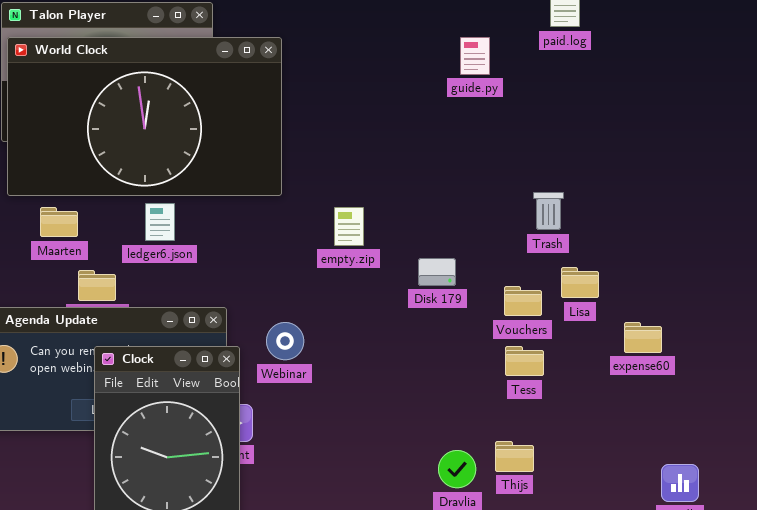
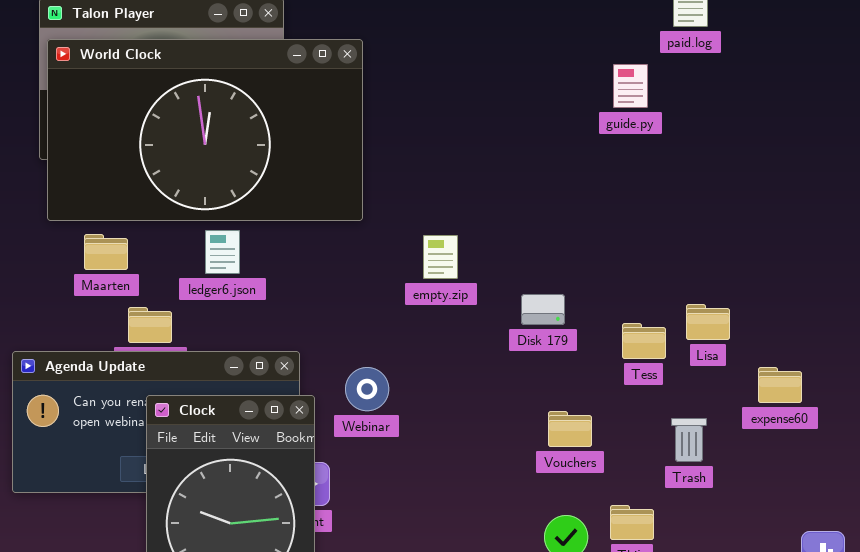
guide.py: [460,37,490,75] -> [613,64,648,108], moved
Trash: [533,192,564,230] -> [671,418,707,462], moved
Vouchers: [504,286,542,316] -> [548,411,592,447], moved
Tess: [505,346,544,376] -> [622,323,666,359], moved

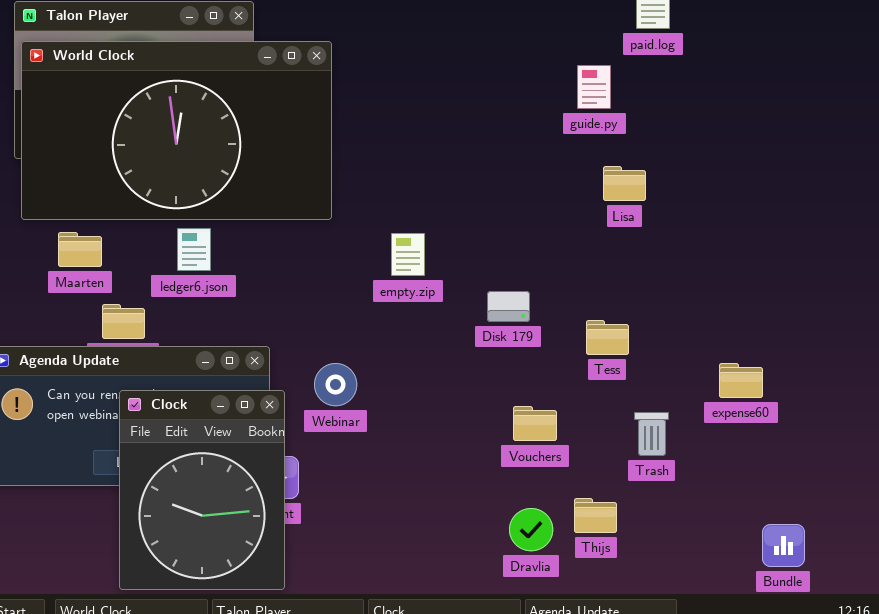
Lisa: [686,304,730,340] -> [603,166,646,201], moved

